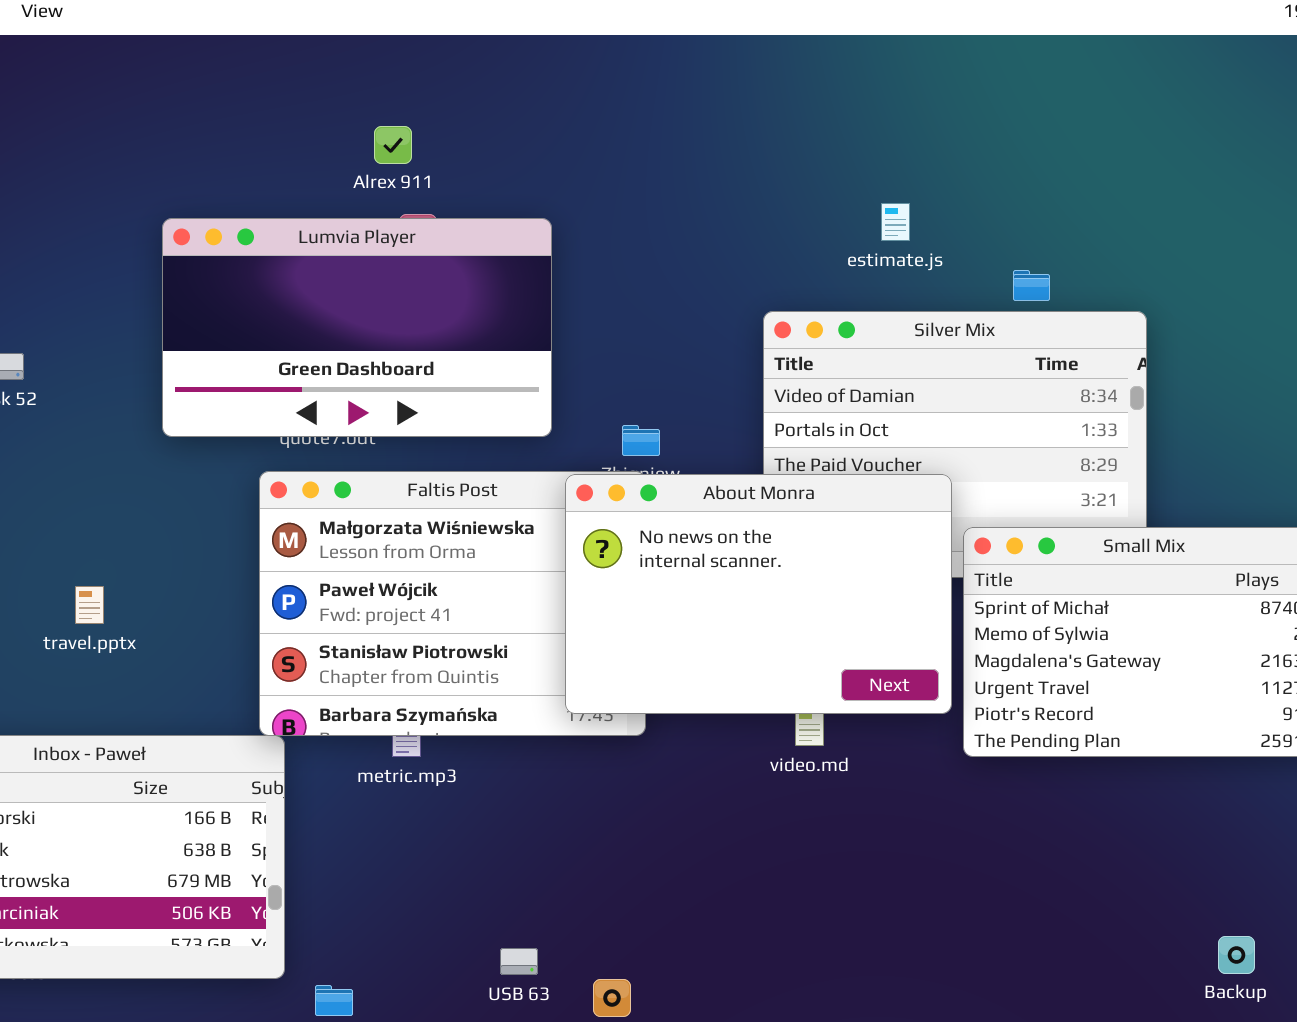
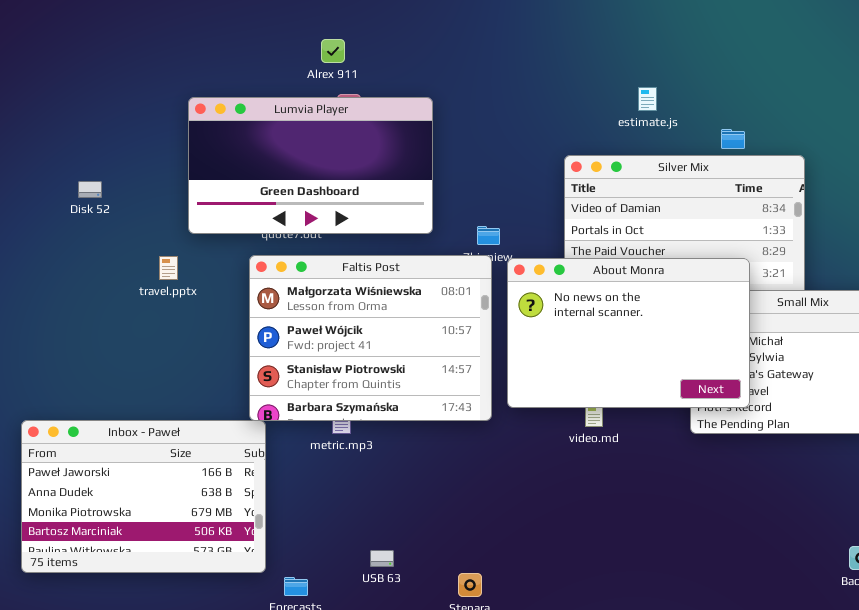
About Monra: [565,474,952,714] -> [507,258,750,408], moved
travel.pptx: [75,586,104,624] -> [159,256,178,280], moved
USB 63: [500,948,538,975] -> [370,550,394,567], moved

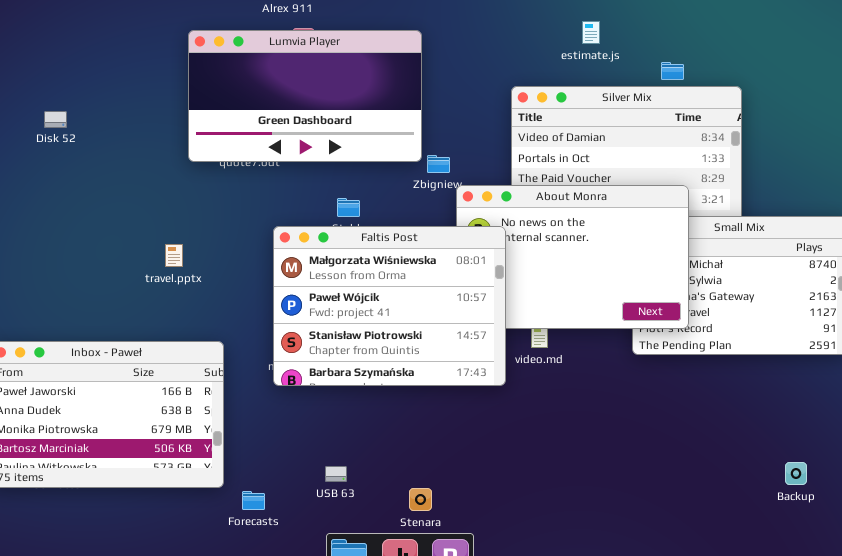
Lumvia Player: [188,97,433,234] -> [188,30,422,162], moved
Faltis Post: [249,255,492,421] -> [273,226,506,386], moved
travel.pptx: [159,256,178,280] -> [165,244,183,267], moved

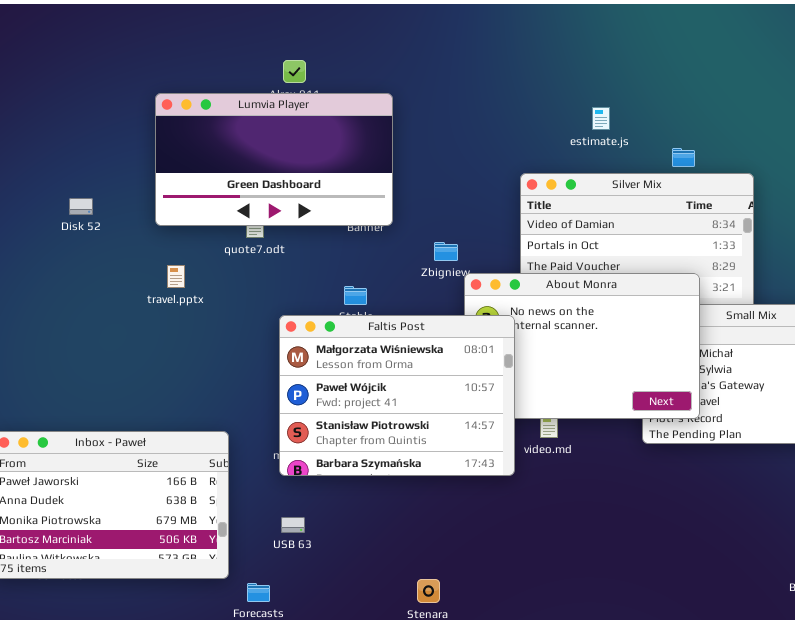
Lumvia Player: [188,30,422,162] -> [155,93,393,226], moved
Disk 52: [44,111,67,128] -> [69,198,93,215], moved
travel.pptx: [165,244,183,267] -> [167,265,185,288], moved
USB 63: [325,466,347,482] -> [281,517,305,533], moved

